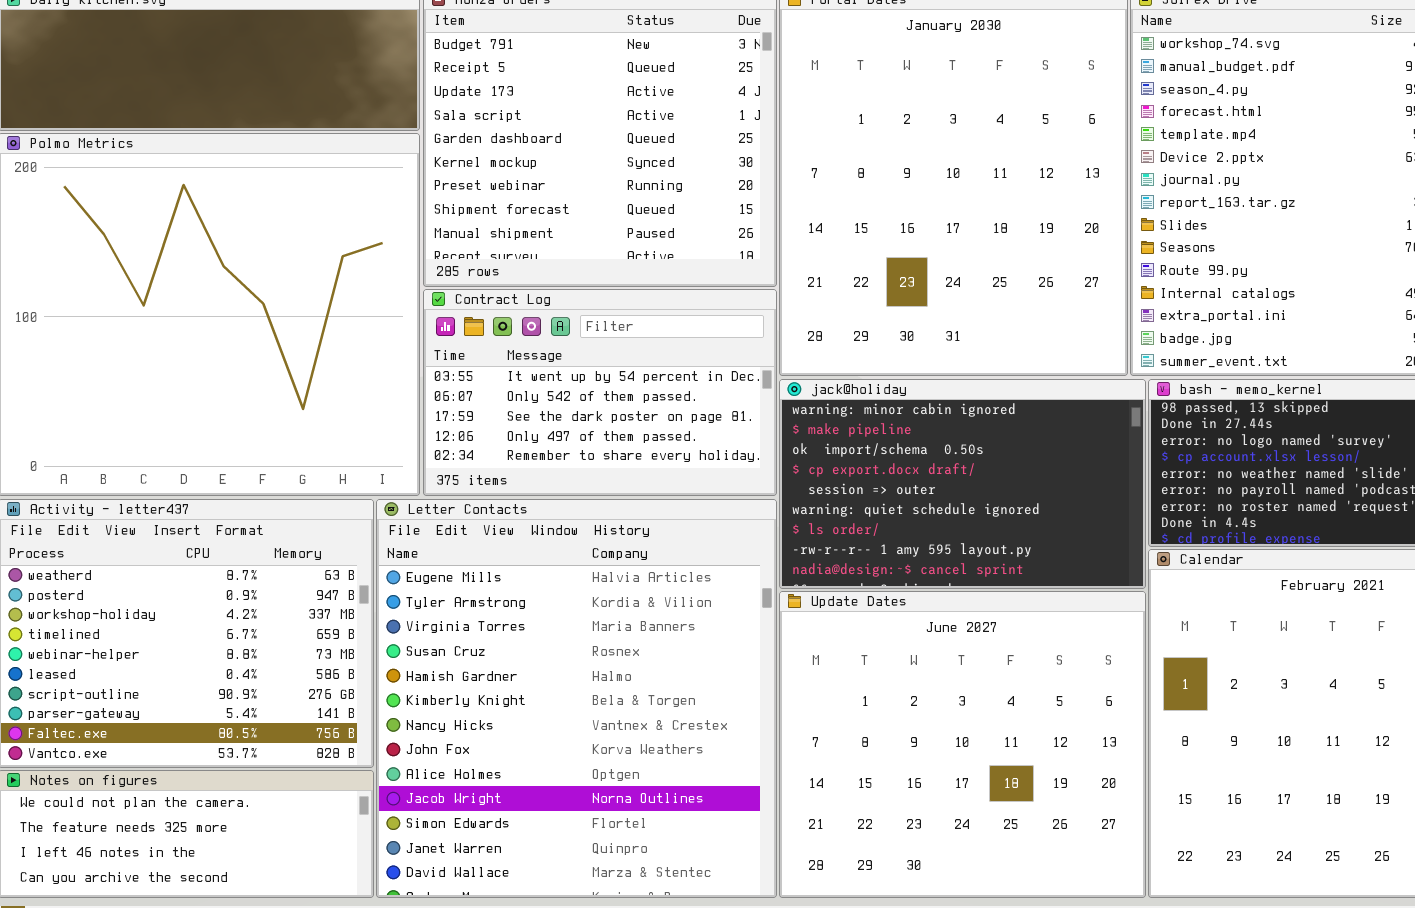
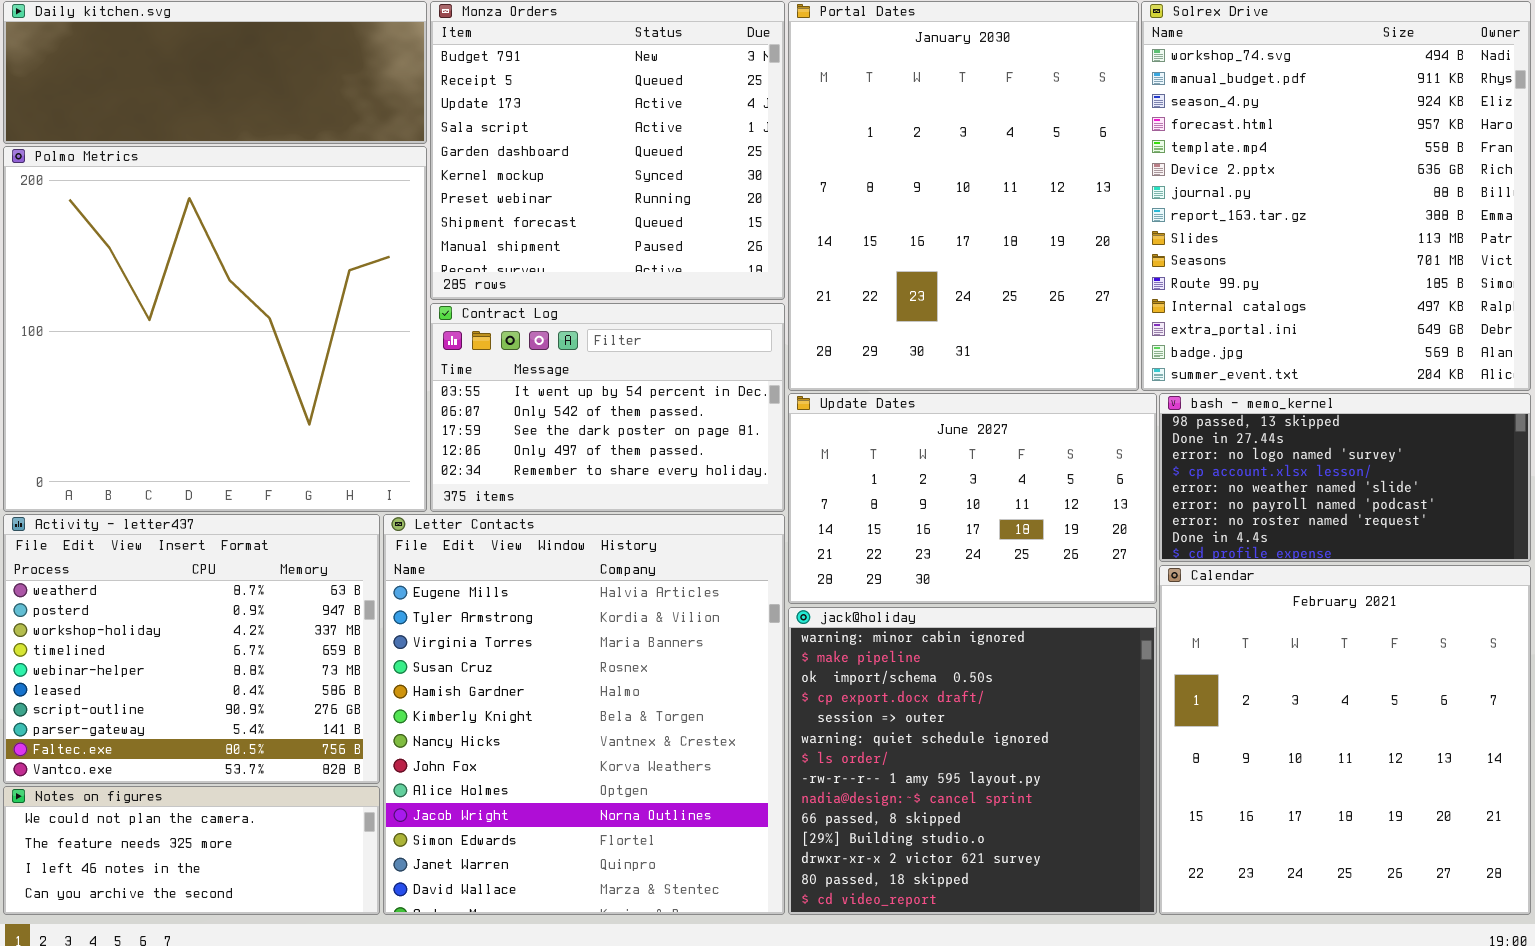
jack@holiday: [779,379,1146,589] -> [788,607,1157,915], moved, resized
Update Dates: [779,591,1146,898] -> [788,393,1157,604], moved, resized

